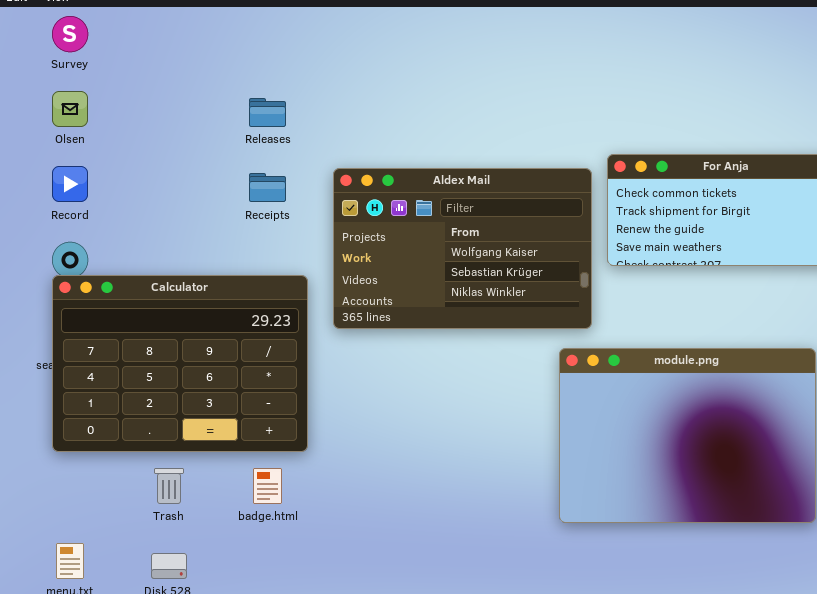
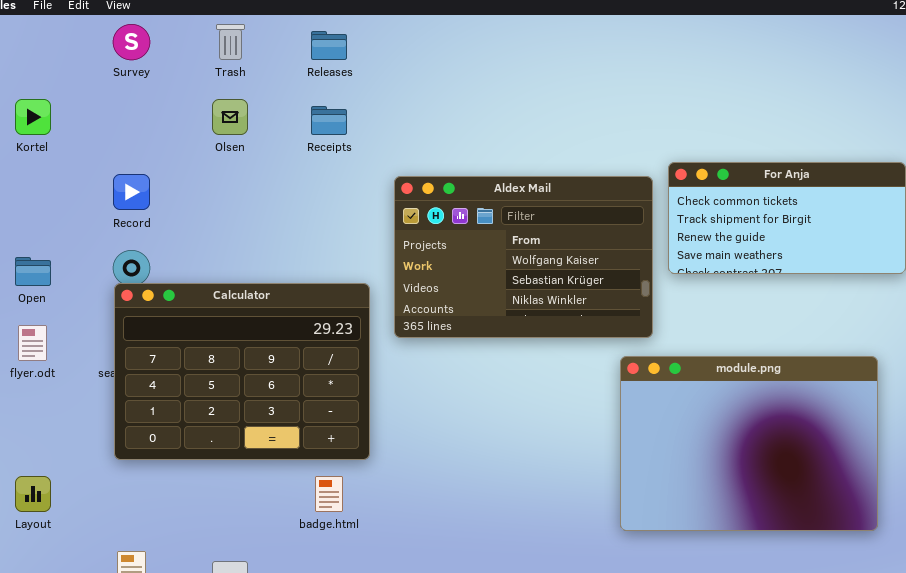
Olsen: [52,91,88,127] -> [212,99,248,135], moved
Releases: [249,98,286,127] -> [311,31,347,60], moved
Receipts: [249,173,286,202] -> [311,106,347,135], moved
Trash: [154,468,184,504] -> [216,24,245,60], moved

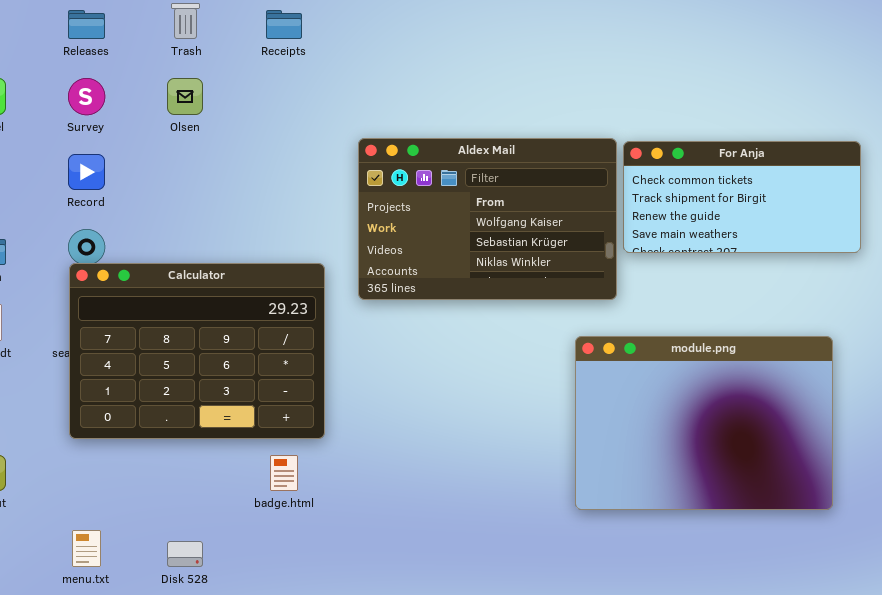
Survey: [113,24,150,60] -> [68,78,105,115], moved
Releases: [311,31,347,60] -> [68,10,105,39], moved
Receipts: [311,106,347,135] -> [266,10,302,39], moved
Aldex Mail: [394,176,653,338] -> [358,138,617,300], moved

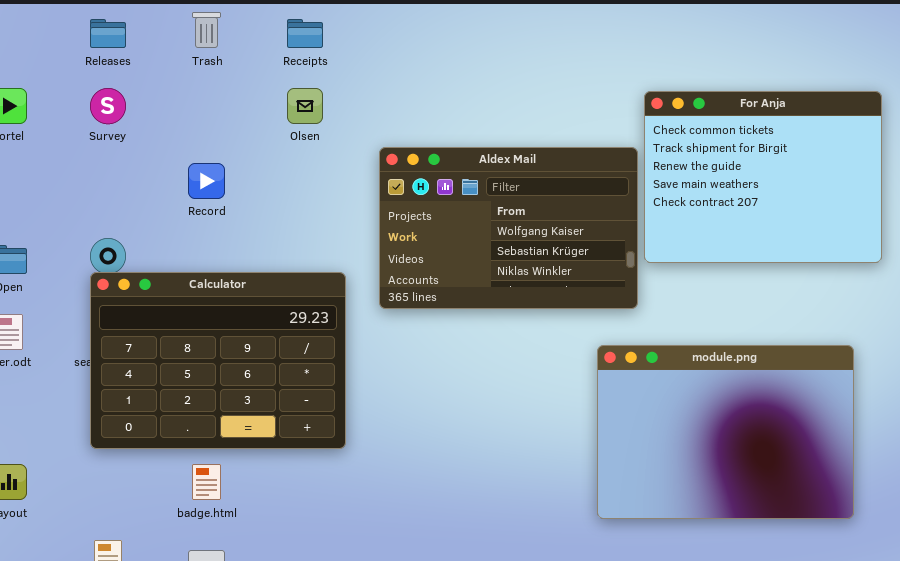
Olsen: [167,78,203,115] -> [287,88,323,124], moved
For Anja: [623,141,861,253] -> [644,91,882,263], resized
Record: [68,154,105,190] -> [188,163,225,199], moved
badge.html: [270,455,298,491] -> [192,464,221,500], moved

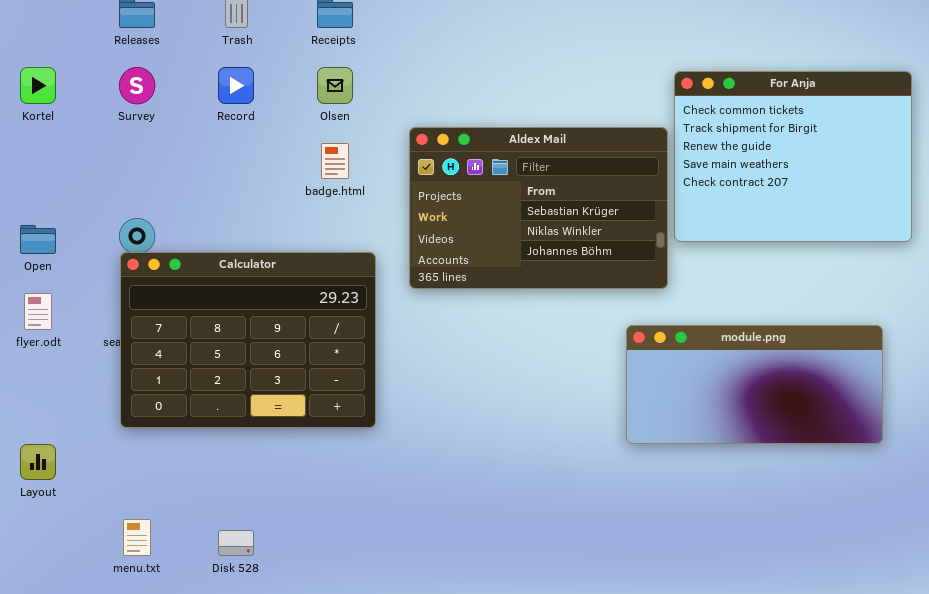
Aldex Mail: [379,147,638,309] -> [409,127,668,289], scrolled down 1 row
Record: [188,163,225,199] -> [218,67,254,104], moved
module.png: [597,345,854,519] -> [626,325,883,444], resized
badge.html: [192,464,221,500] -> [321,143,349,179], moved

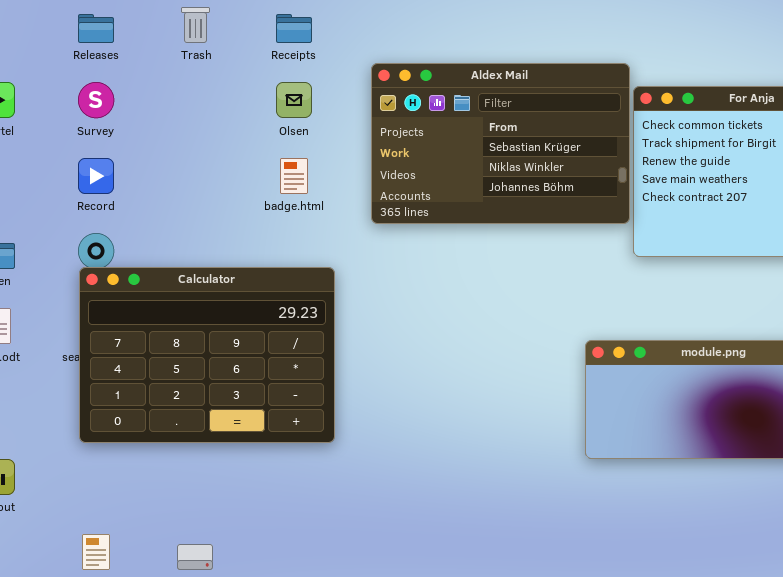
Record: [218,67,254,104] -> [78,158,114,194], moved
Aldex Mail: [409,127,668,289] -> [371,63,630,224], moved

